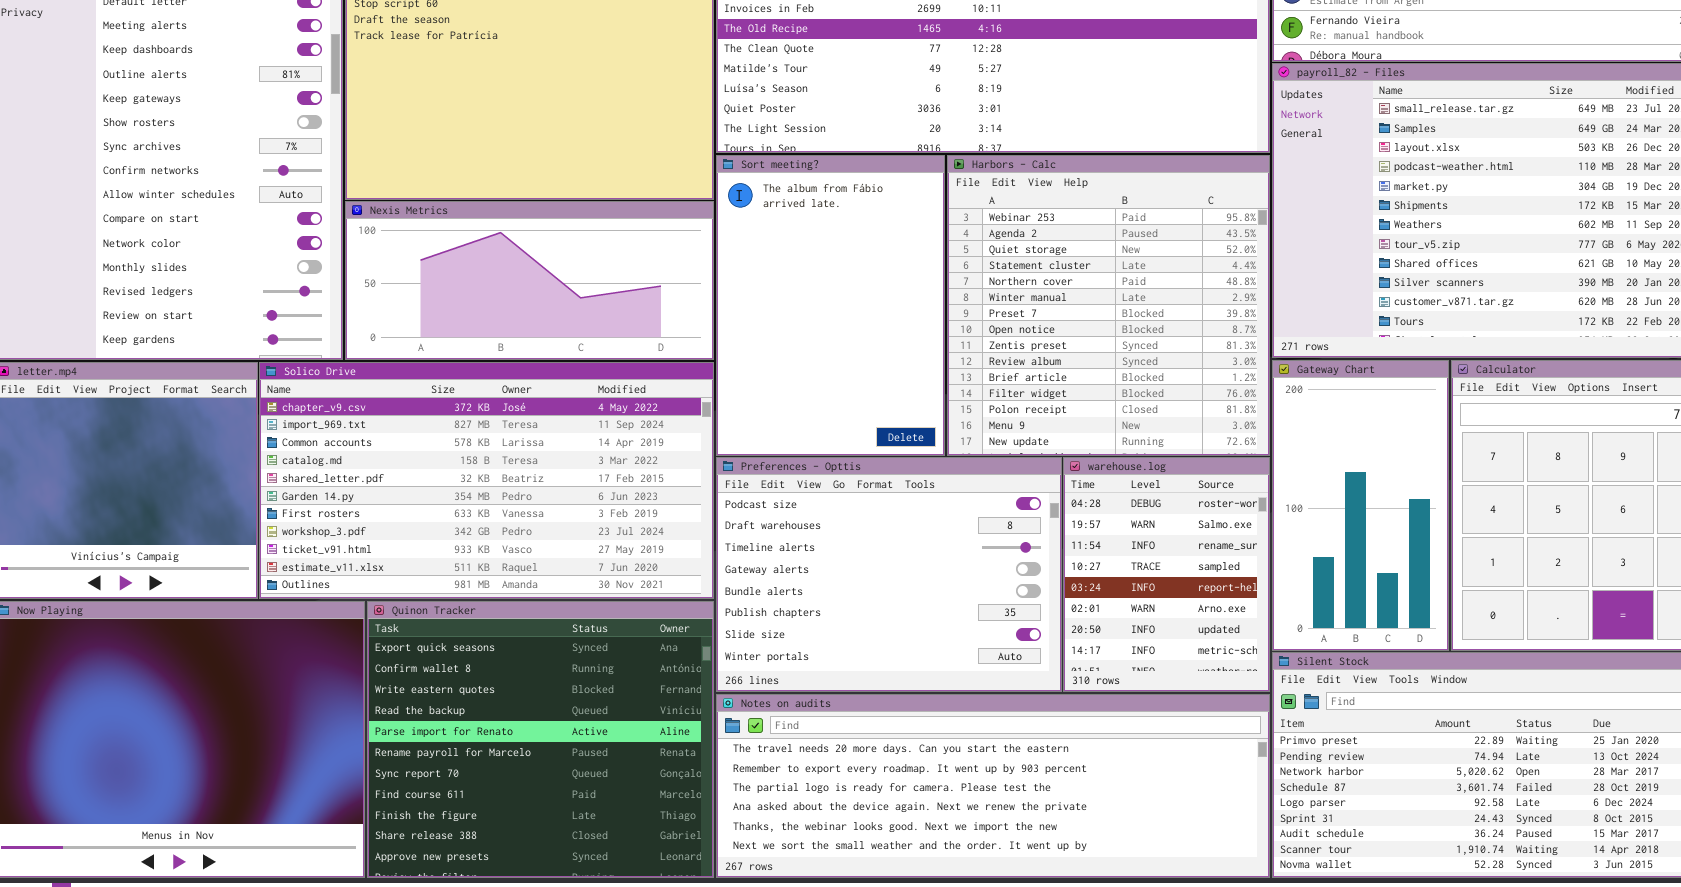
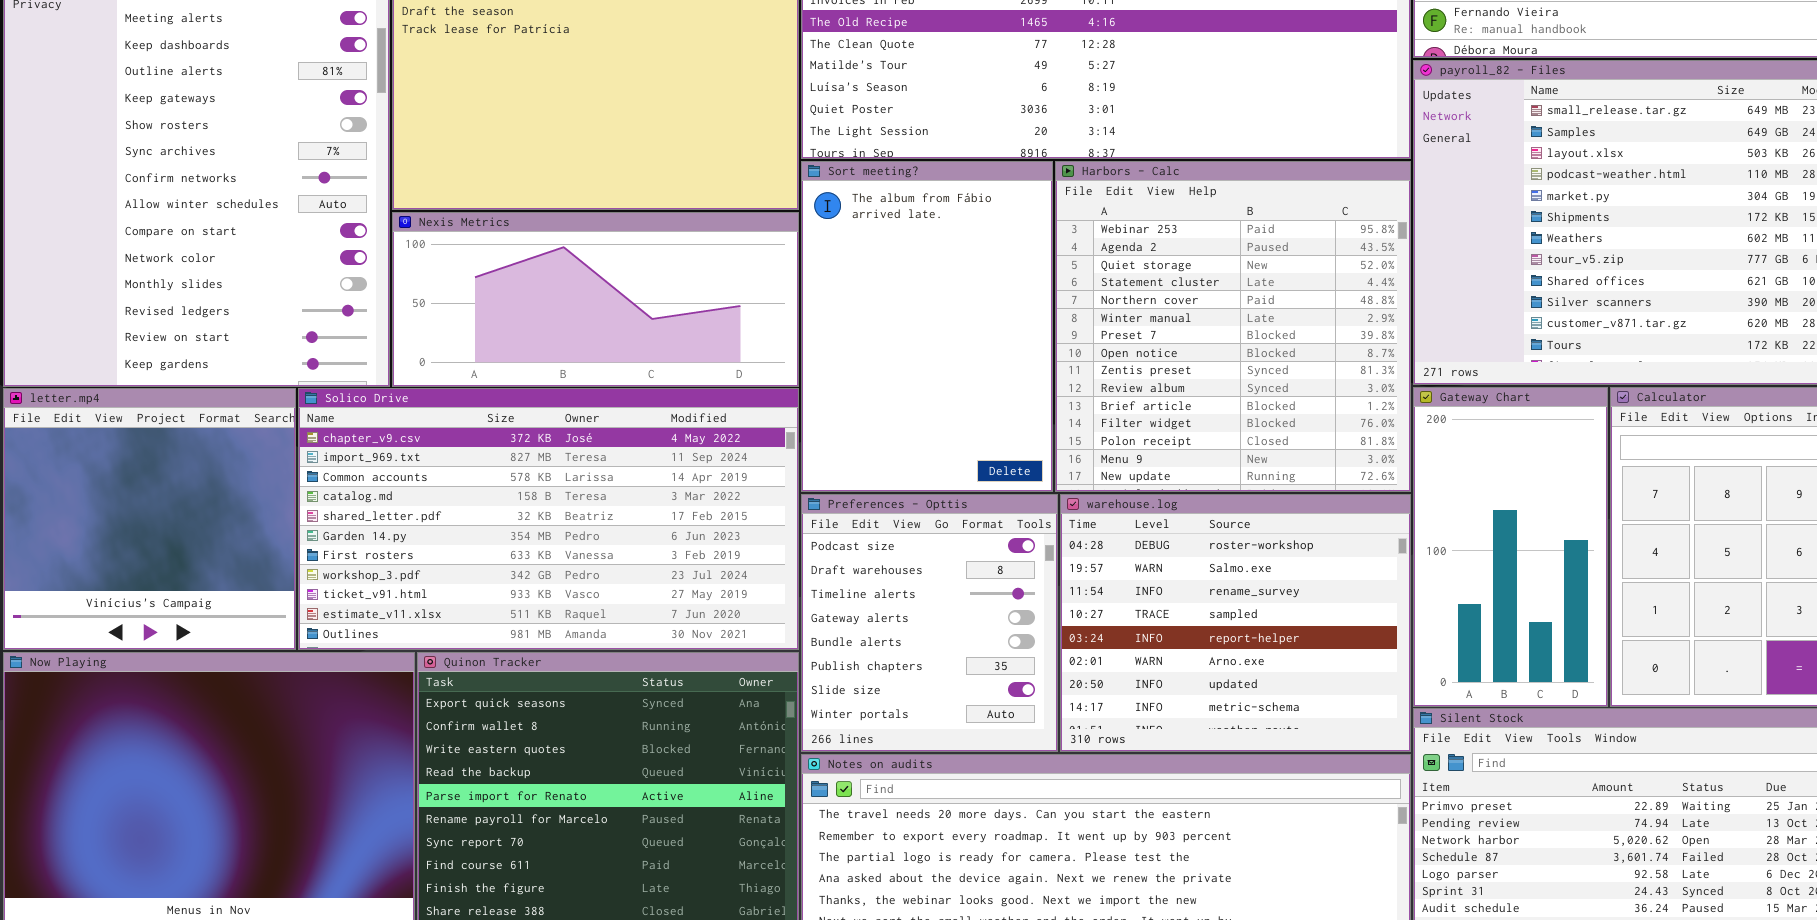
Preferences - Opttis: [716,457,1062,692] -> [801,494,1058,752], resized
warehouse.log: [1063,457,1270,692] -> [1060,494,1411,752], resized

